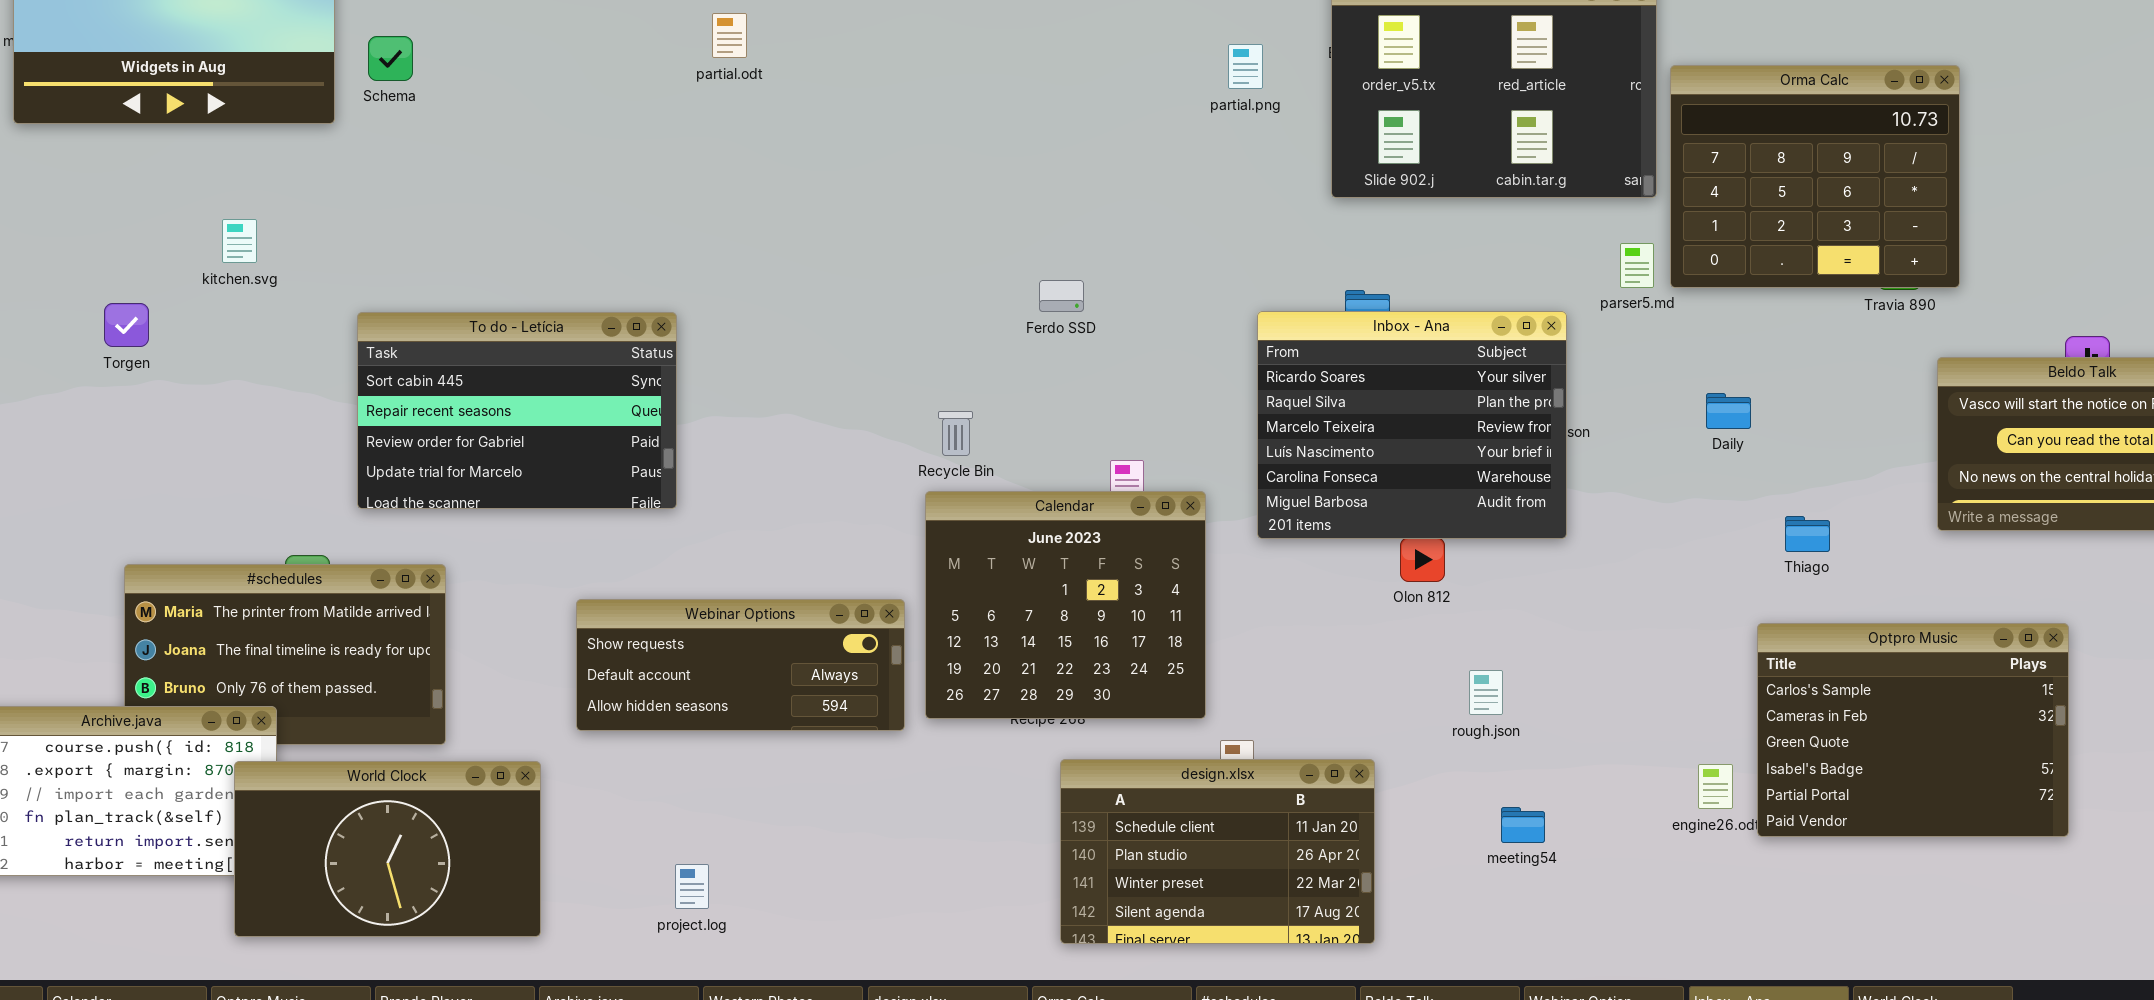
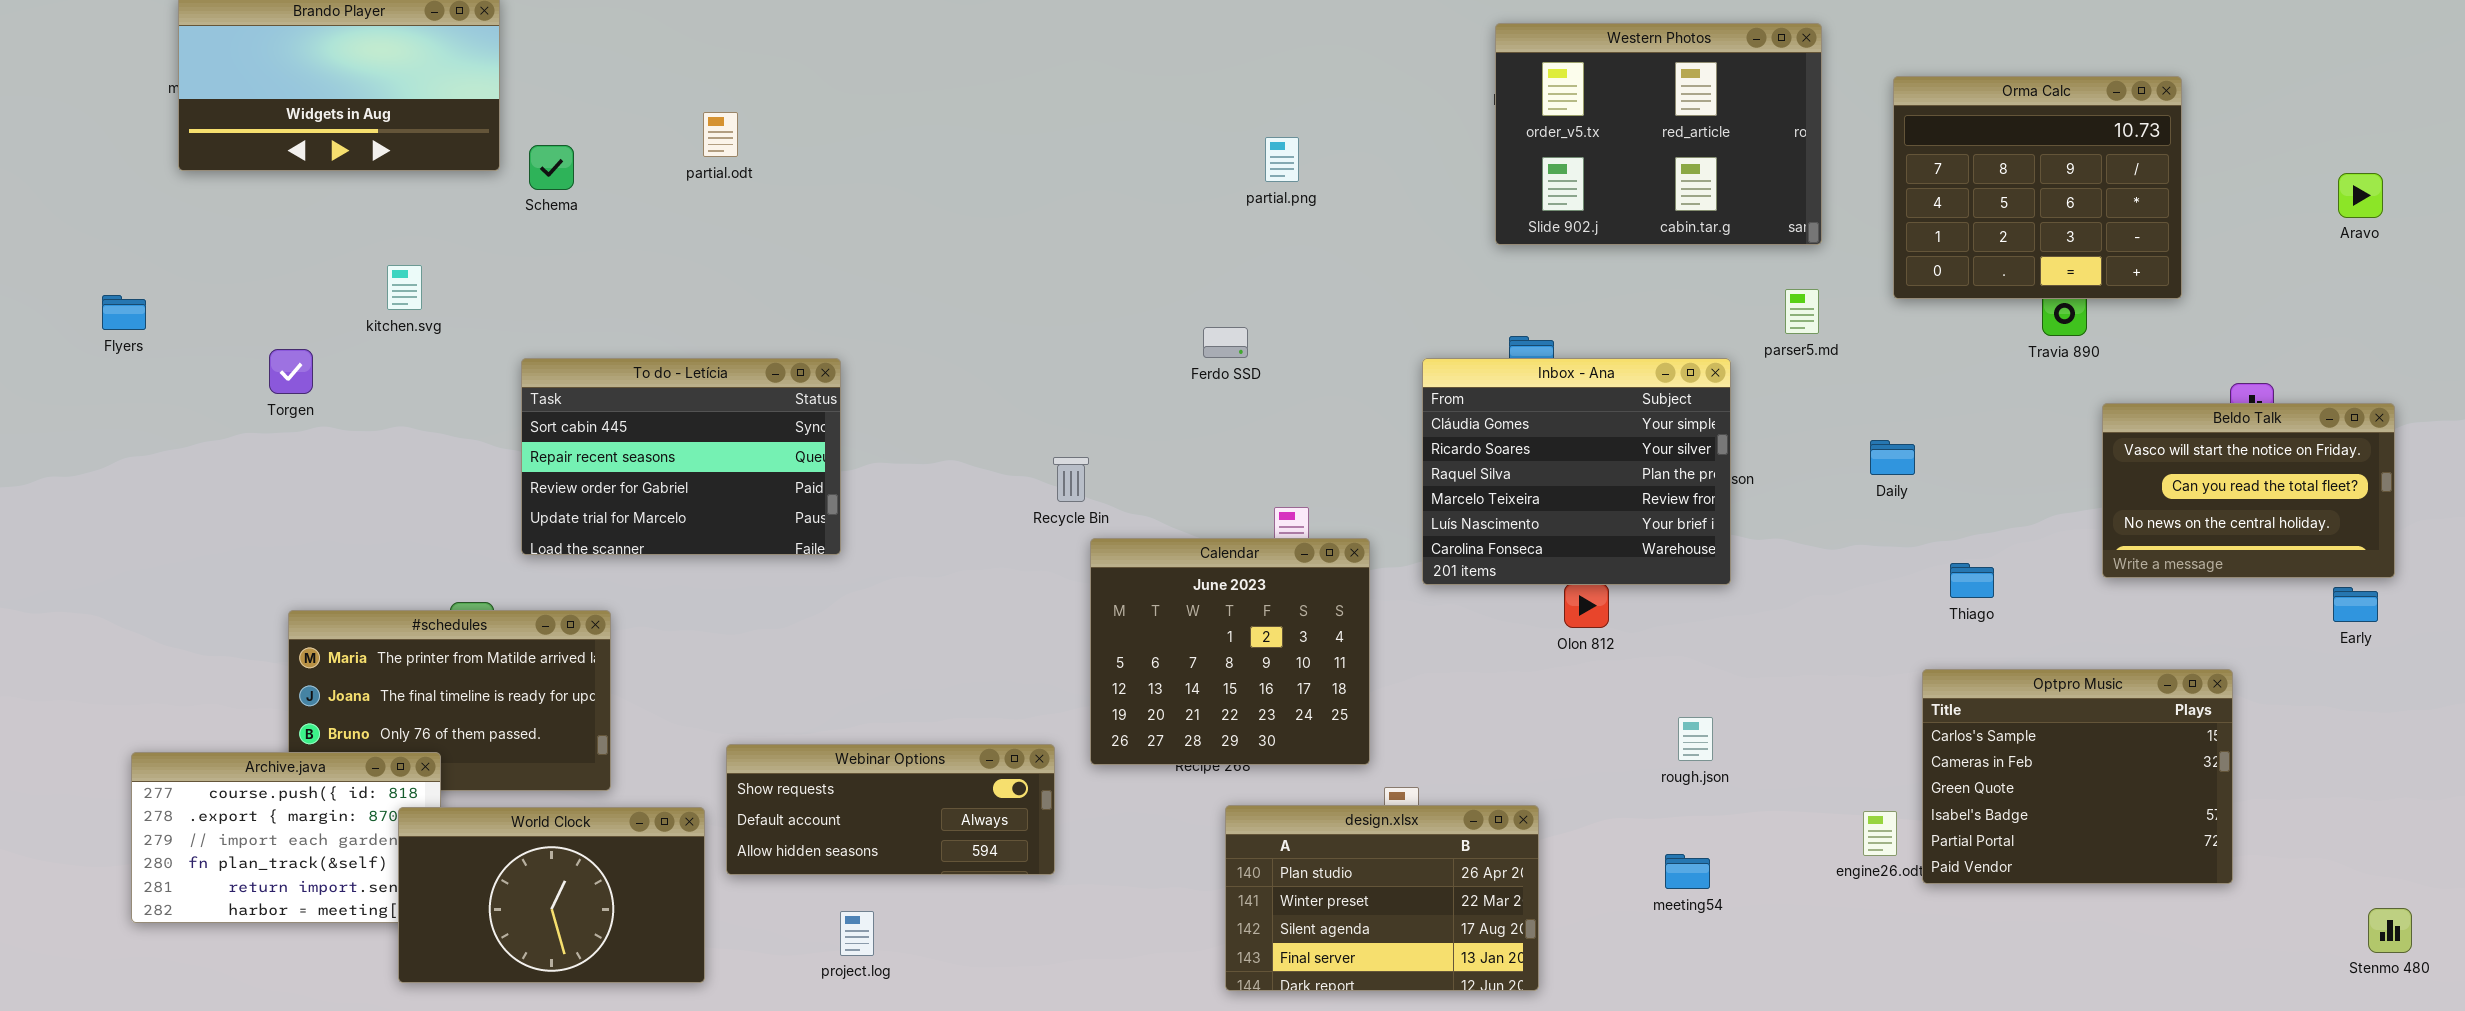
partial.odt: [712,13,747,58] -> [703,112,738,157], moved
Schema: [368,36,413,81] -> [529,145,574,190], moved
partial.png: [1228,44,1263,89] -> [1265,137,1299,182], moved
Orma Calc: [1670,65,1960,288] -> [1893,76,2182,299], moved
Inbox - Ana: [1257,311,1567,539] -> [1422,358,1731,585], scrolled up 1 row
Recycle Bin: [938,411,973,456] -> [1053,457,1089,502], moved
Webinar Options: [576,599,905,731] -> [726,744,1055,875], moved
rough.json: [1469,670,1503,715] -> [1678,717,1713,761], moved
design.xlsx: [1060,759,1375,944] -> [1225,805,1539,991], scrolled down 1 row

